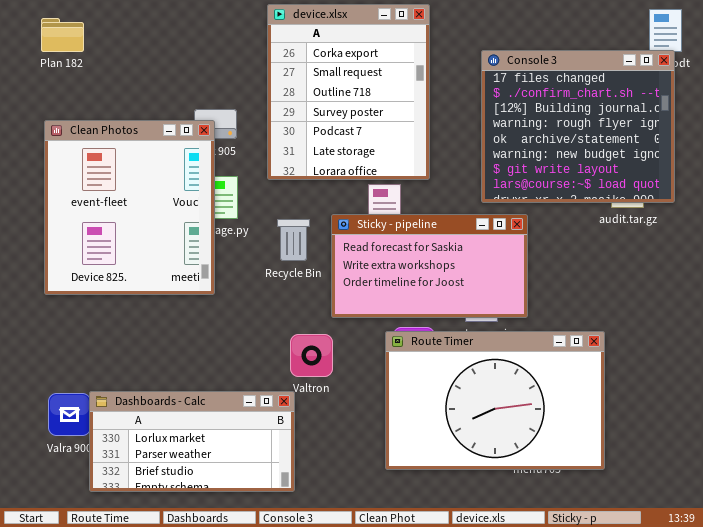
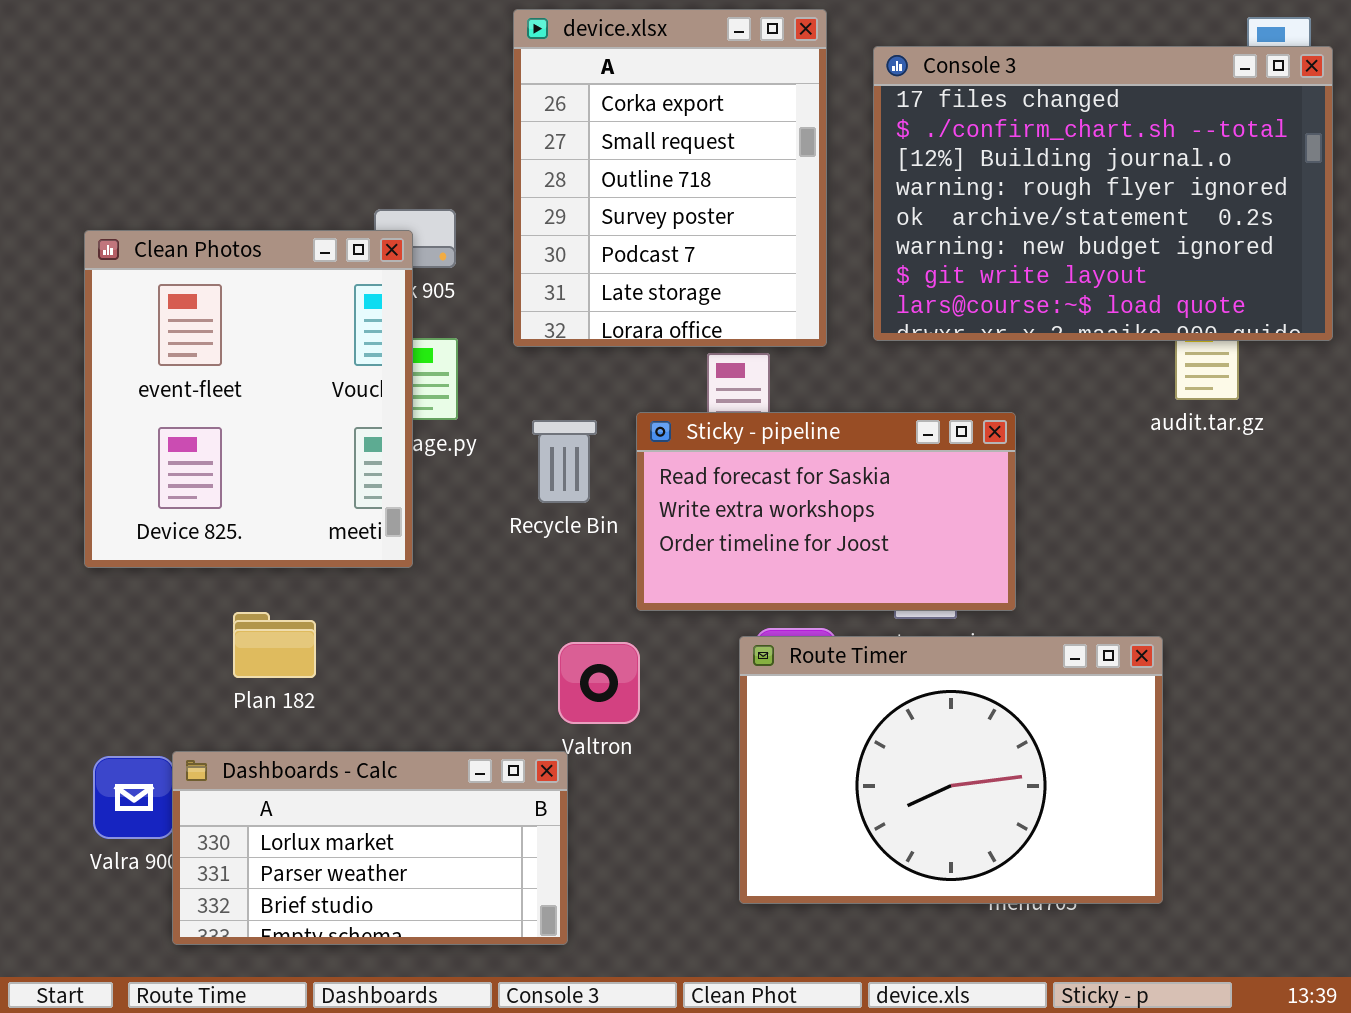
Plan 182: [41,18,84,52] -> [233,612,316,678], moved
Console 3: [481,50,675,203] -> [873,46,1333,341], moved, resized

